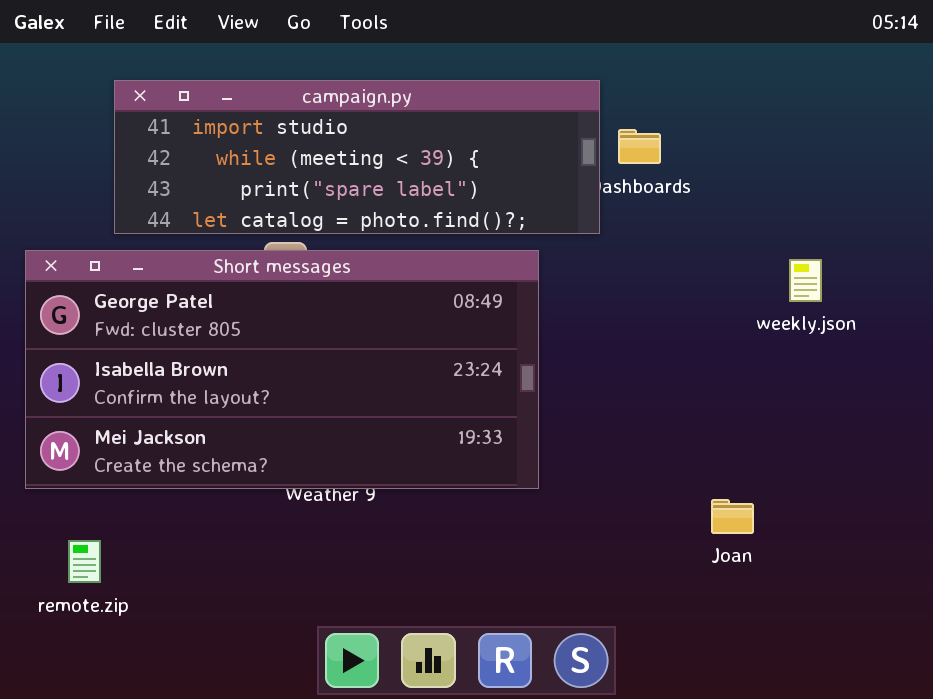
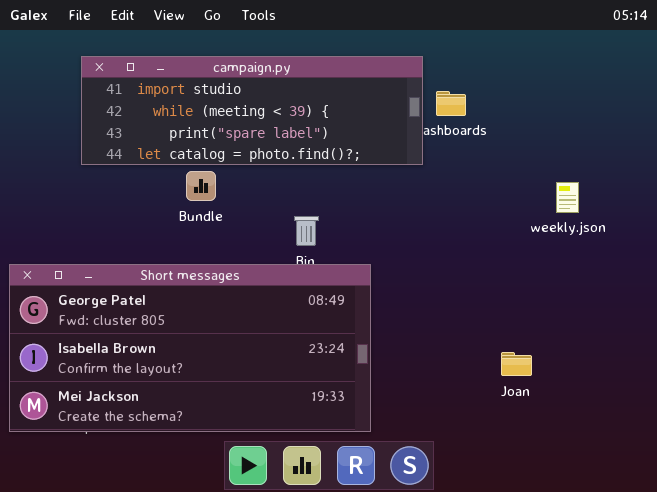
Short messages: [25,250,539,489] -> [9,264,371,432], moved

